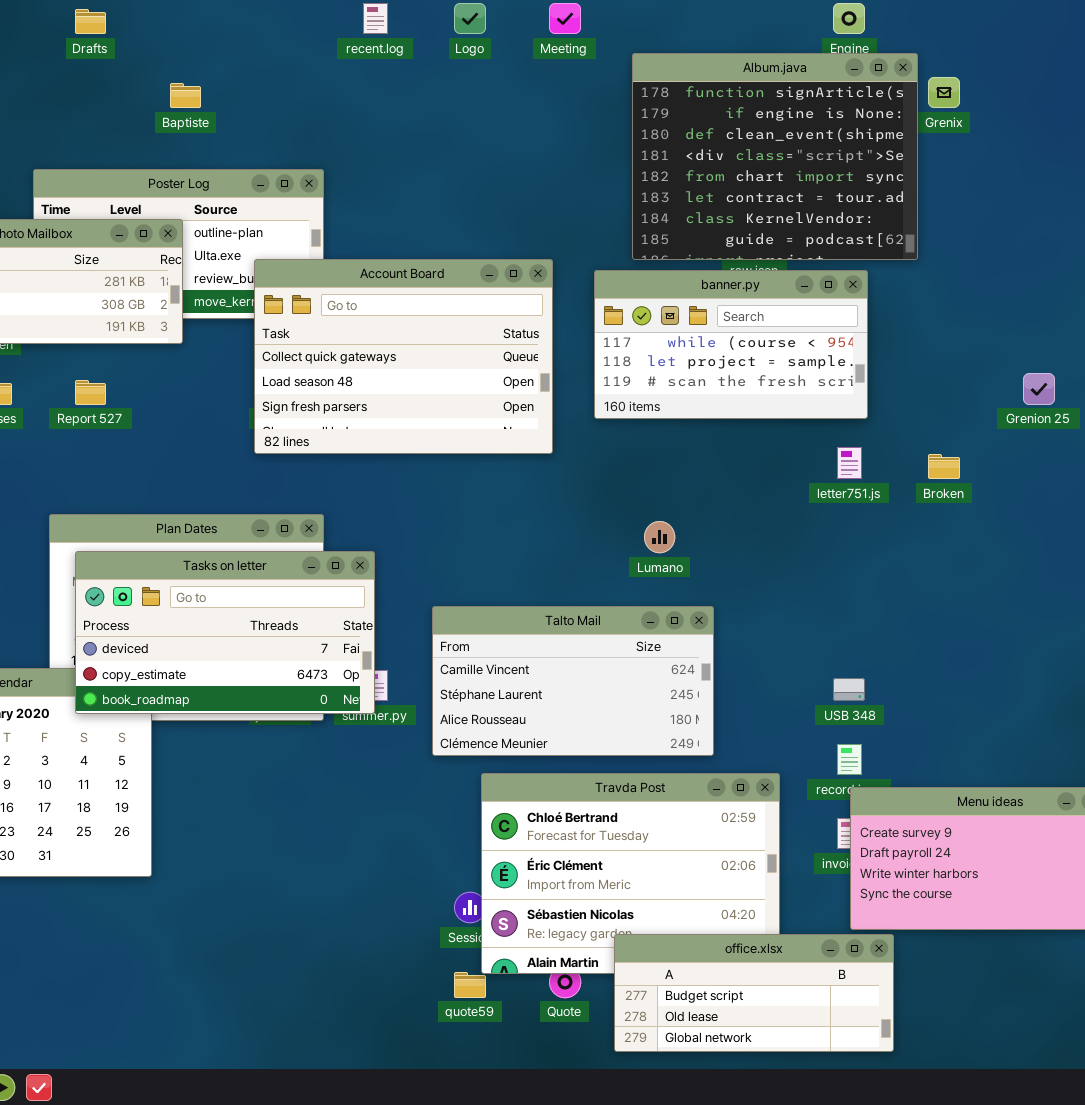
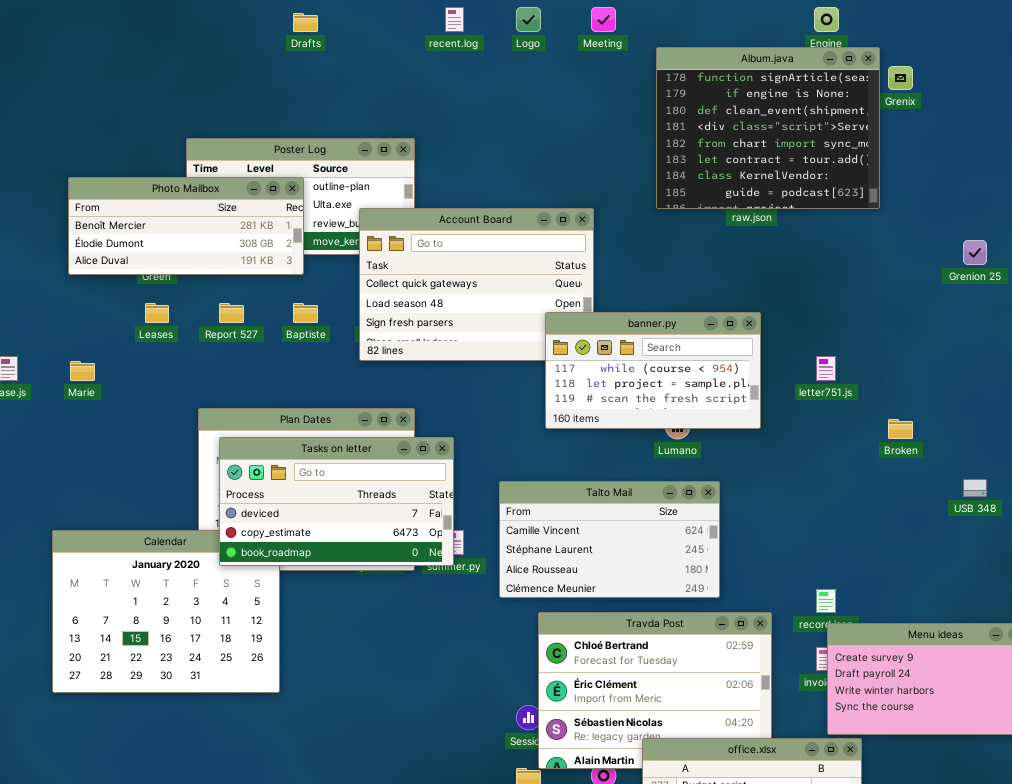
Drafts: [75,9,106,34] -> [293,13,318,32], moved
Baptiste: [170,83,201,108] -> [293,303,318,323], moved
banner.py: [594,270,868,419] -> [545,312,761,429], moved
Grenion 25: [1023,373,1055,405] -> [963,240,987,265], moved
Broken: [928,454,960,479] -> [888,419,913,439], moved
USB 348: [833,678,865,701] -> [963,479,987,497], moved

